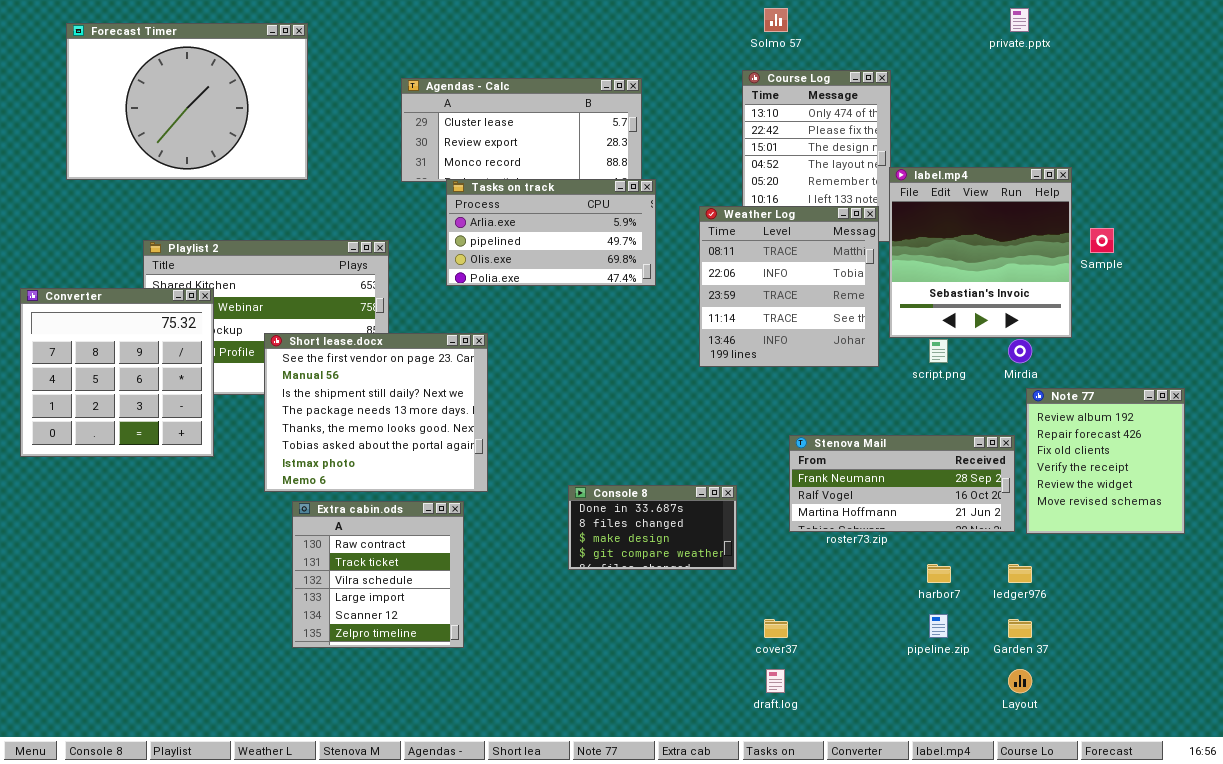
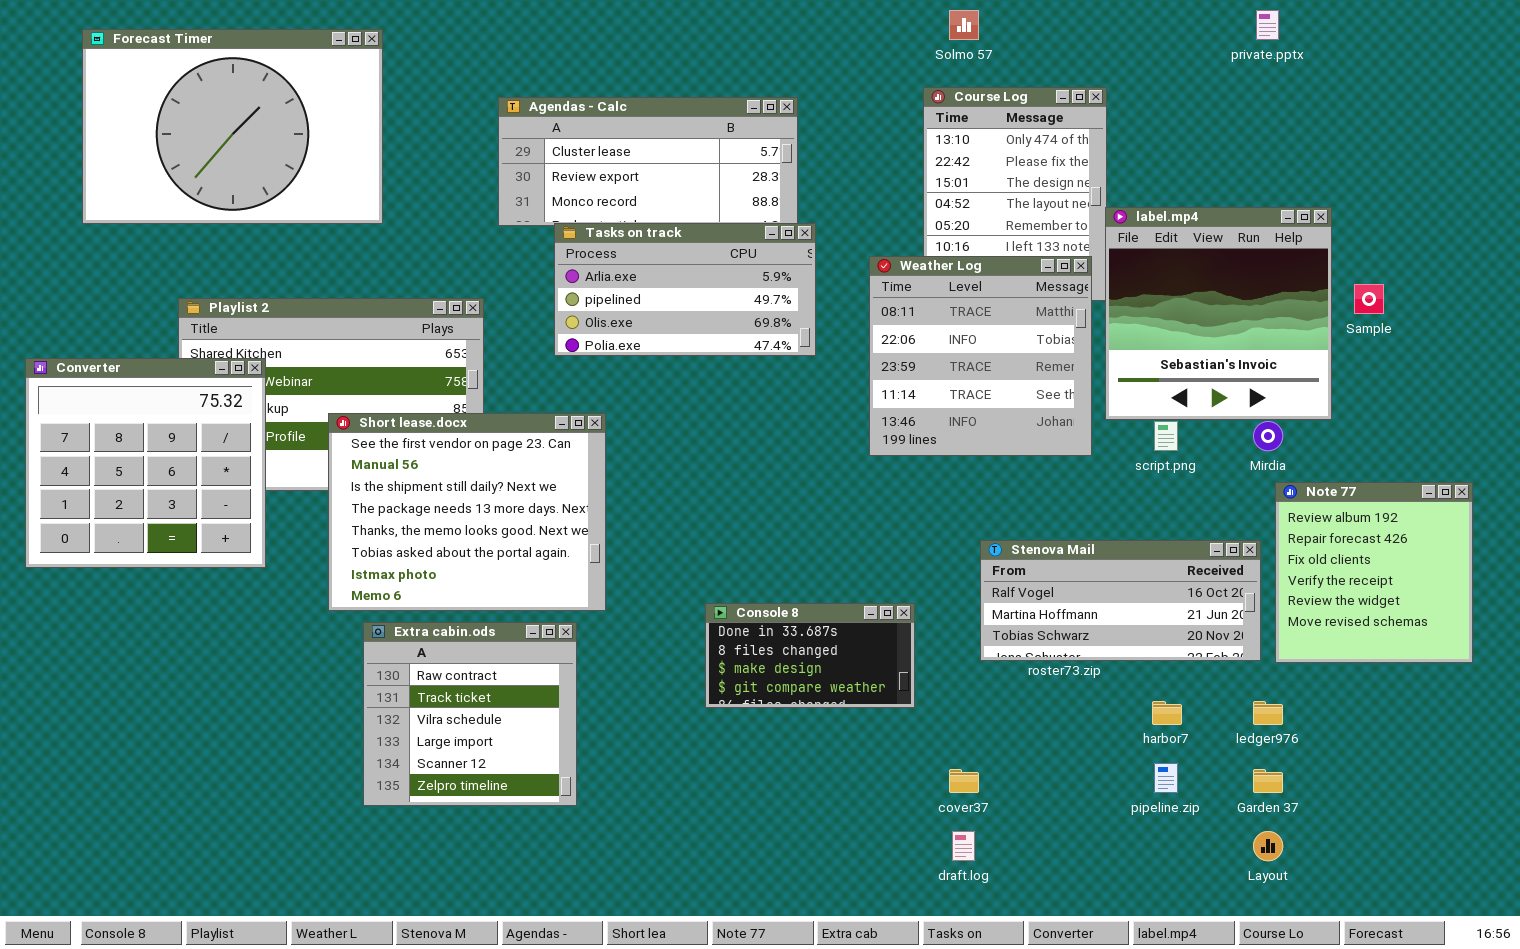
Stenova Mail: [789,435,1015,532] -> [980,540,1261,661], scrolled down 1 row

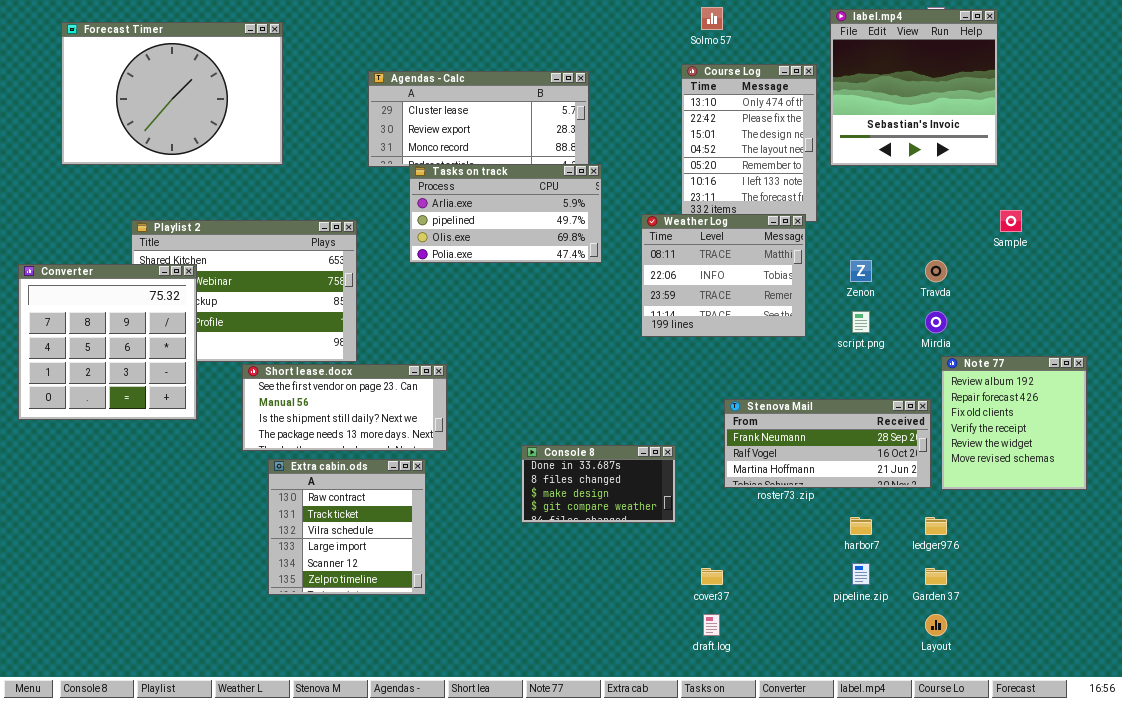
label.mp4: [1105,207,1332,420] -> [830,9,998,166], moved
Weather Log: [869,256,1092,456] -> [641,214,806,337], resized
Short lease.docx: [328,413,606,611] -> [242,364,447,451], resized
Stenova Mail: [980,540,1261,661] -> [724,399,931,488], scrolled up 1 row

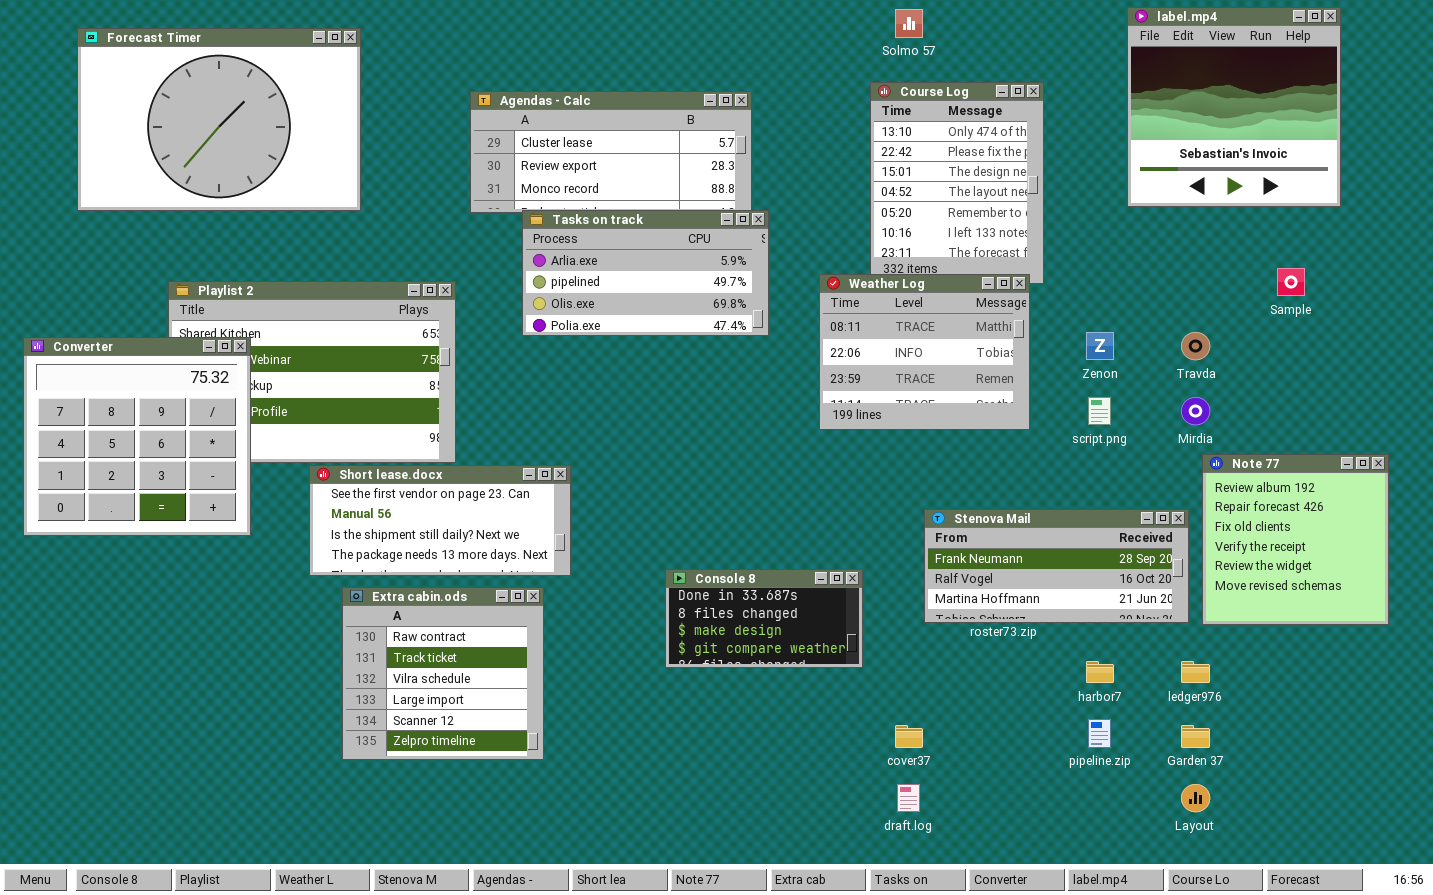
label.mp4: [830,9,998,166] -> [1127,7,1341,207], moved

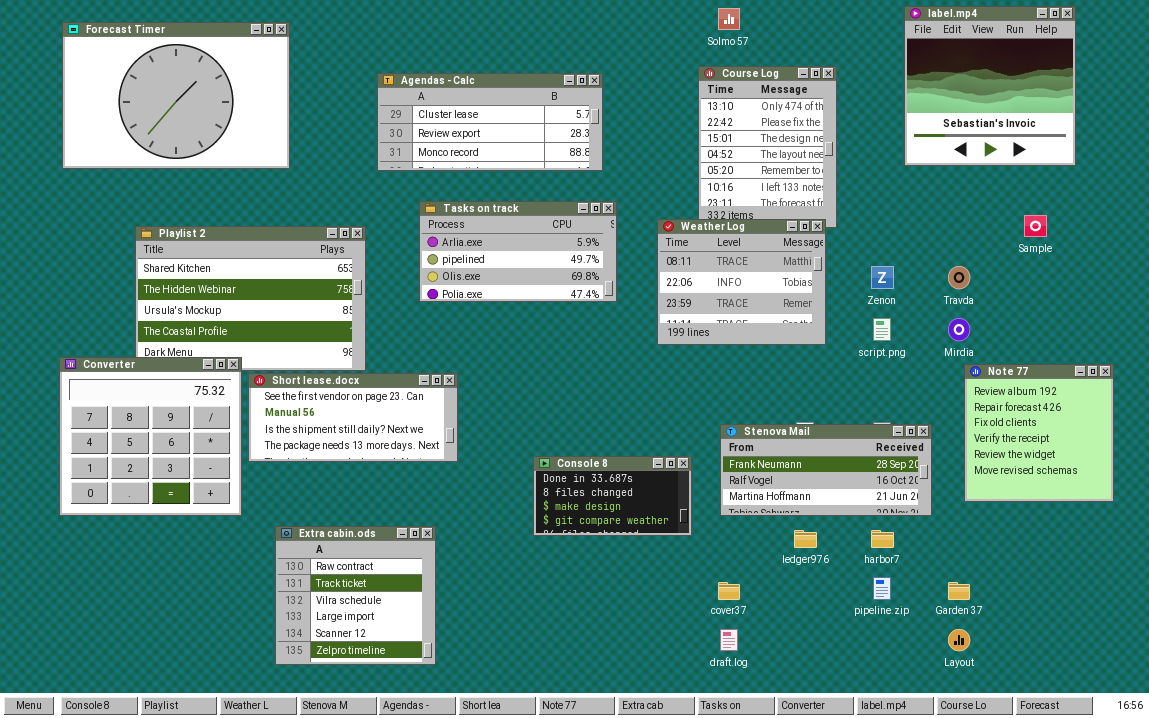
Tasks on track: [522,210,769,336] -> [419,201,617,302], moved
Converter: [23,337,251,536] -> [59,357,242,516], moved
Stenova Mail: [924,509,1189,623] -> [720,424,932,516], moved
Extra cabin.ods: [342,587,544,760] -> [275,526,436,665], moved
ledger976: [1181,661,1210,683] -> [794,530,817,548], moved

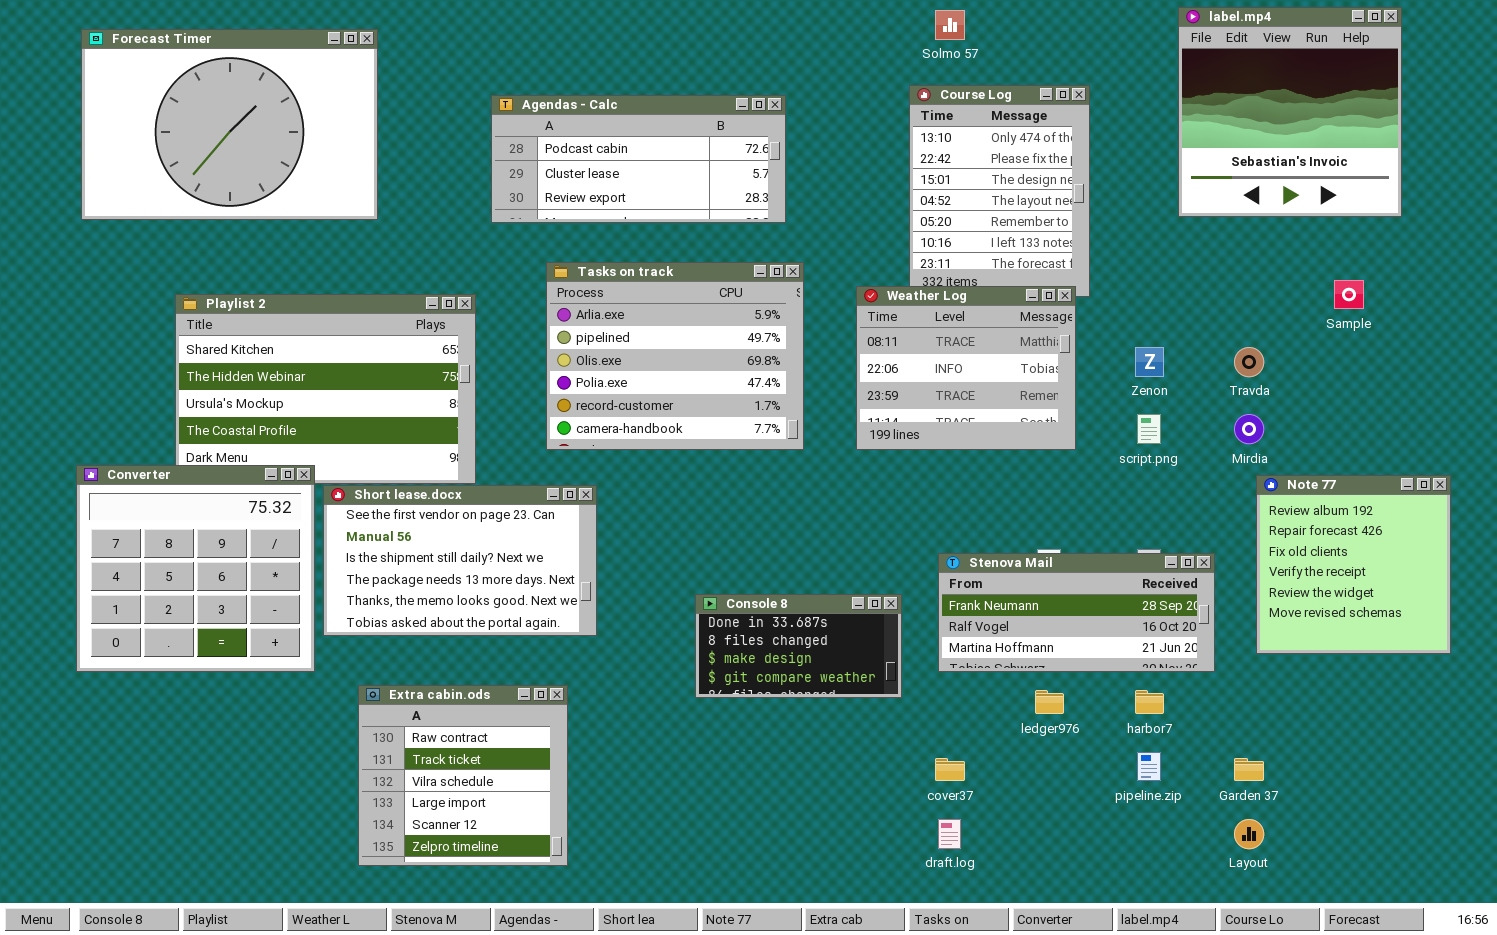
Agendas - Calc: [377,73,603,171] -> [491,95,786,223], scrolled up 1 row
Tasks on track: [419,201,617,302] -> [546,262,804,450], resized
Short lease.docx: [248,373,458,462] -> [323,485,597,636], resized

